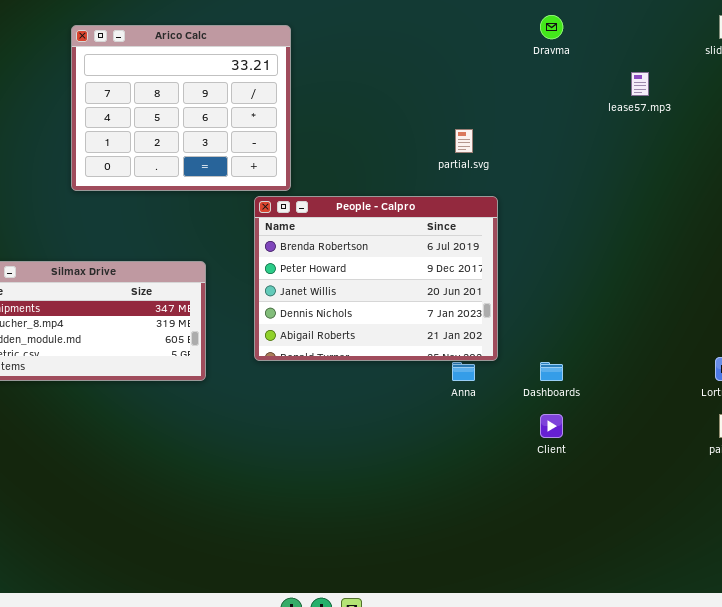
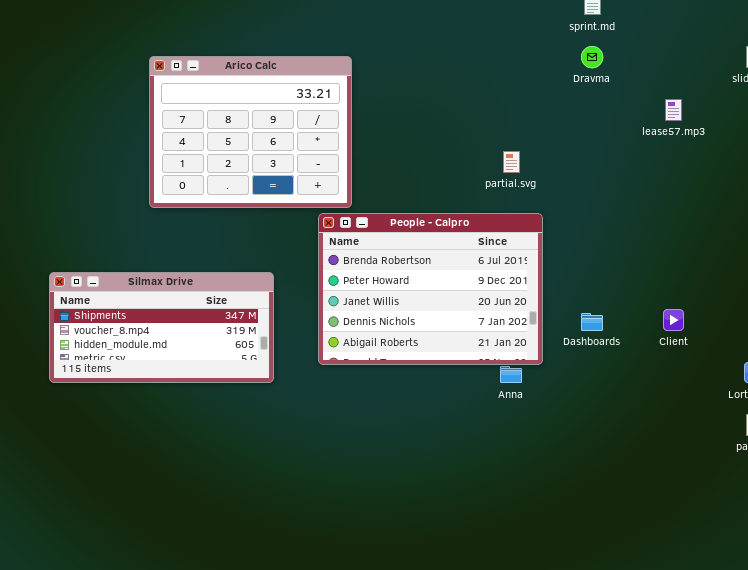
Dashboards: [540,362,563,381] -> [581,313,603,331], moved
Client: [540,414,563,438] -> [663,309,684,331], moved

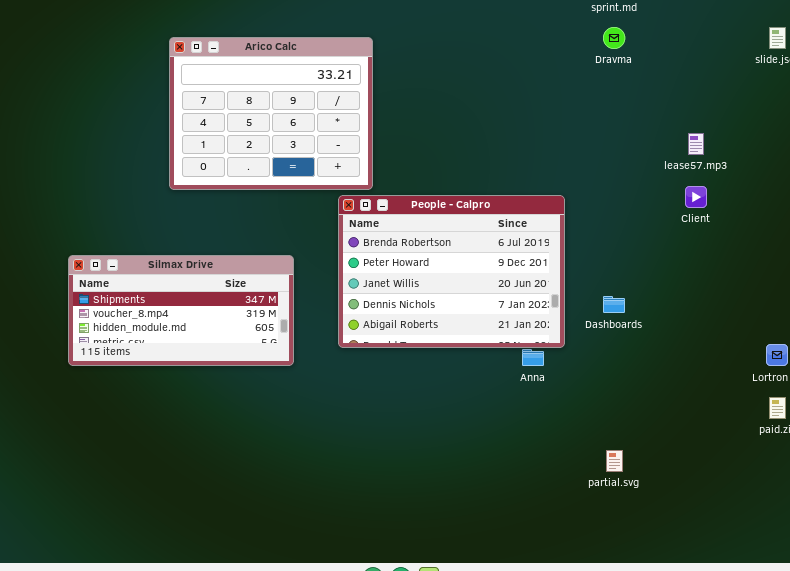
lease57.mp3: [665,99,682,121] -> [688,133,704,155], moved
partial.svg: [503,151,520,173] -> [606,450,623,472], moved
Client: [663,309,684,331] -> [685,186,707,208], moved

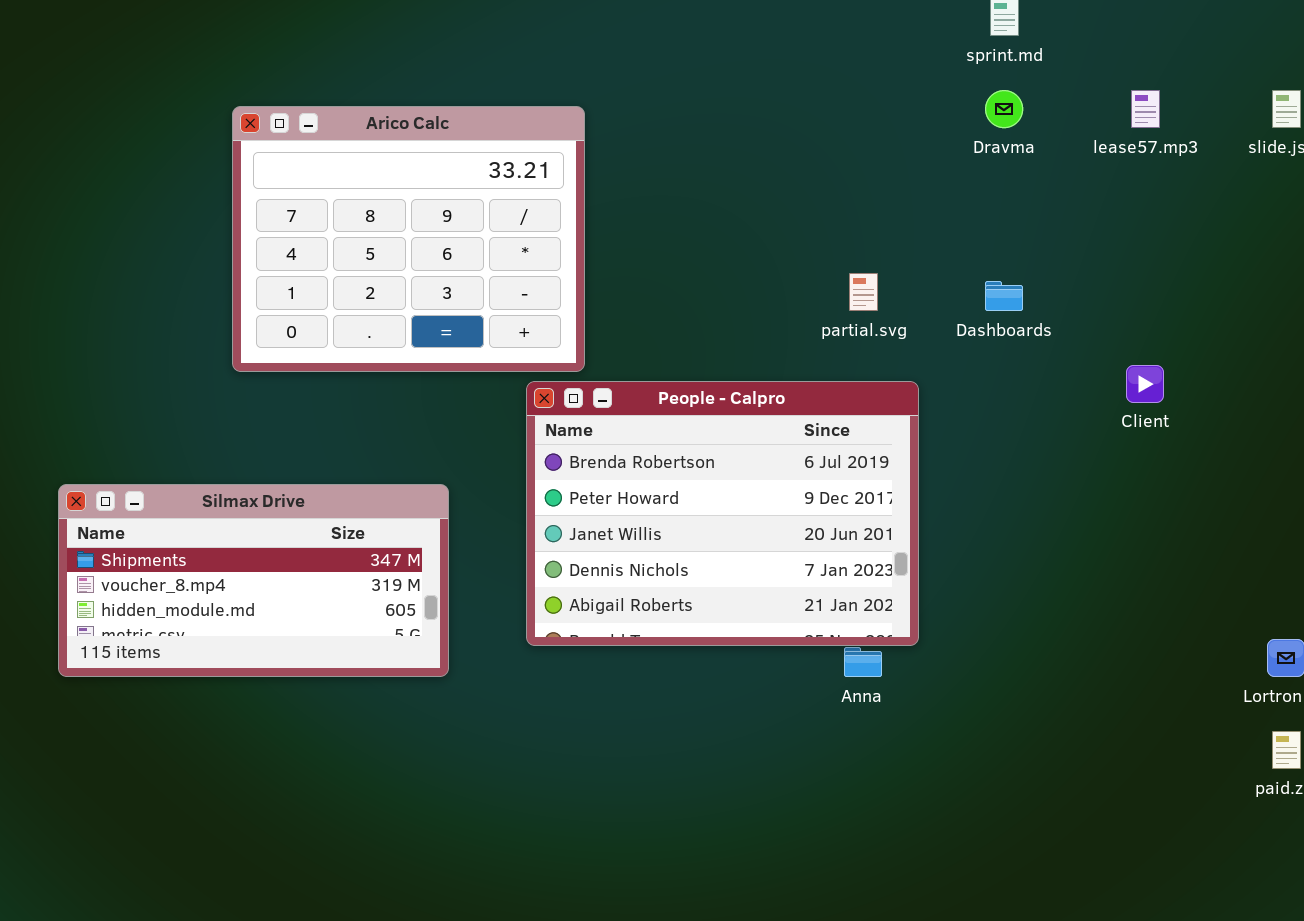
lease57.mp3: [688,133,704,155] -> [1131,90,1160,128], moved
Dashboards: [603,296,625,313] -> [985,281,1023,311], moved
partial.svg: [606,450,623,472] -> [849,273,878,311], moved

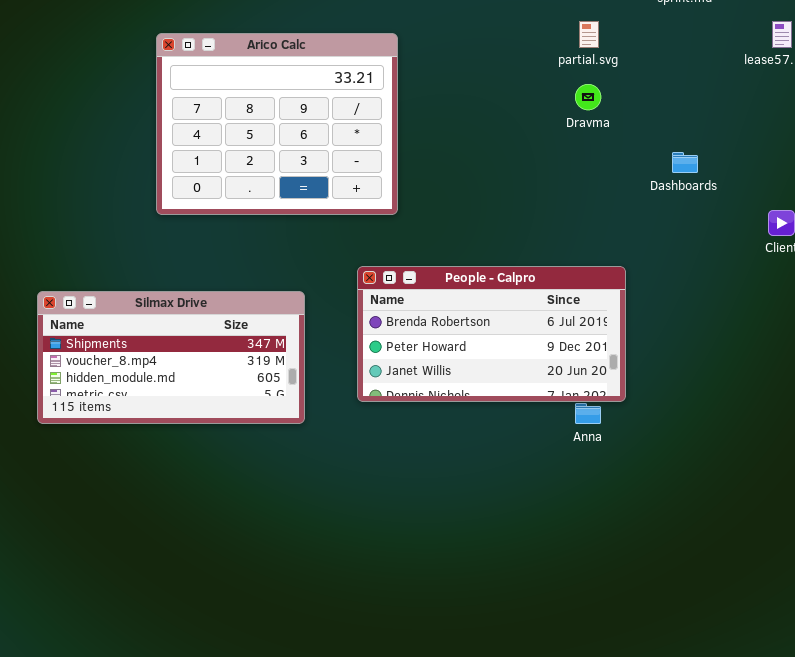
Dravma: [985,90,1023,128] -> [575,84,601,110], moved
partial.svg: [849,273,878,311] -> [579,21,599,48], moved
People - Calpro: [526,381,919,646] -> [357,266,626,402], resized

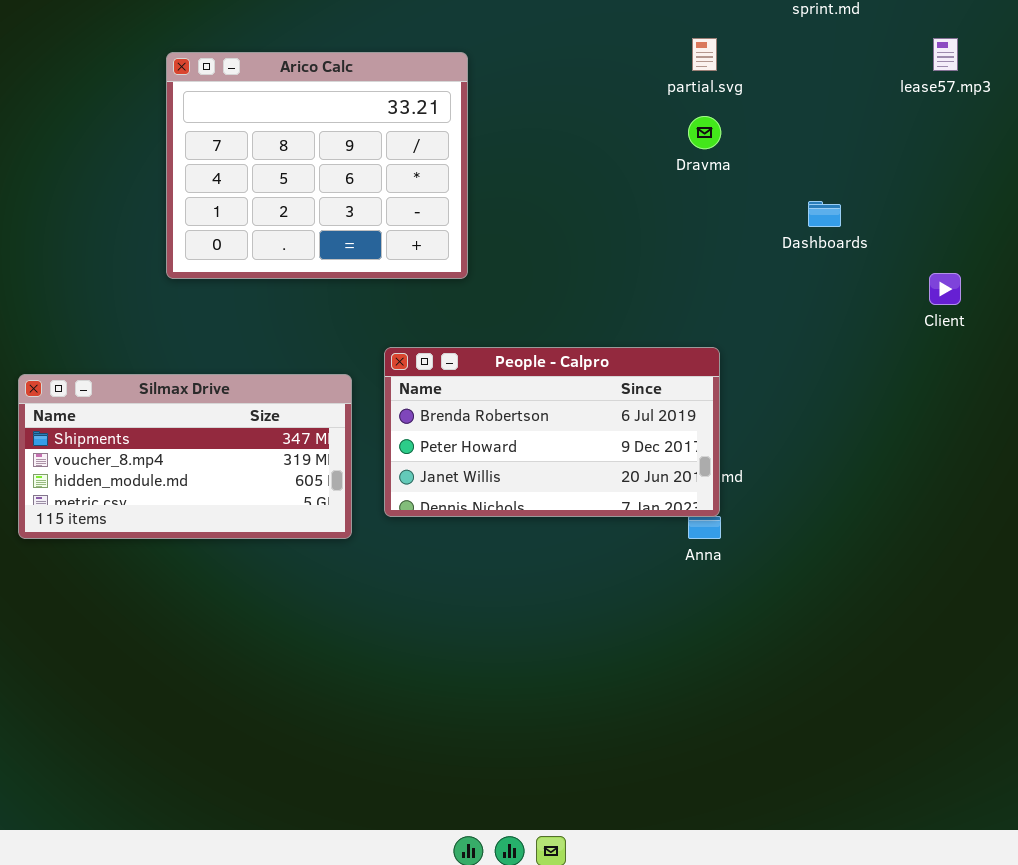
People - Calpro: [357,266,626,402] -> [384,347,720,517], moved

